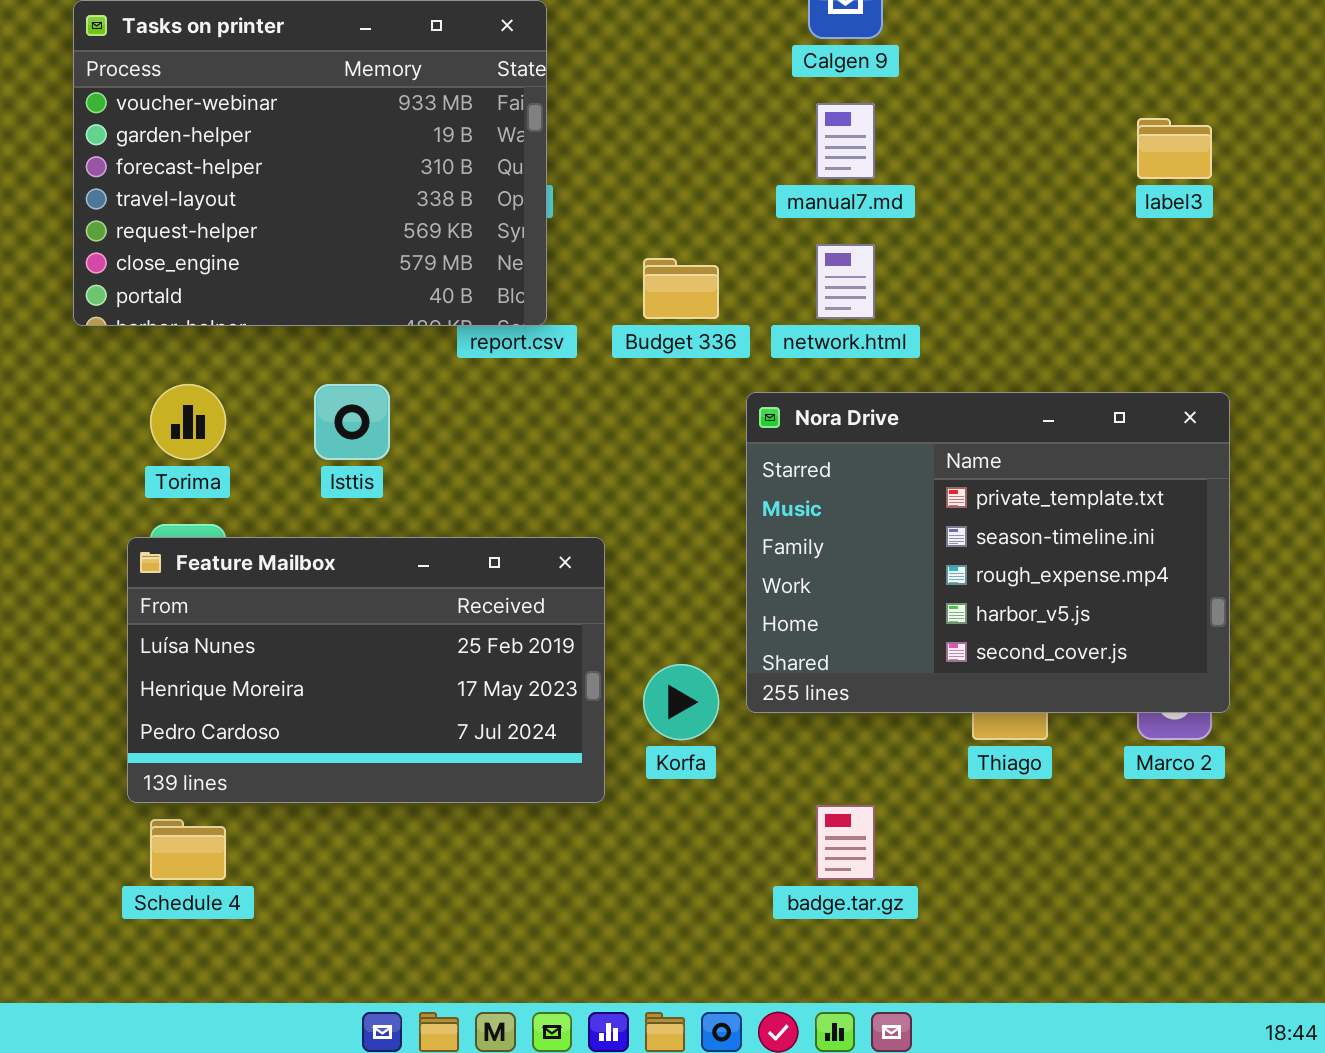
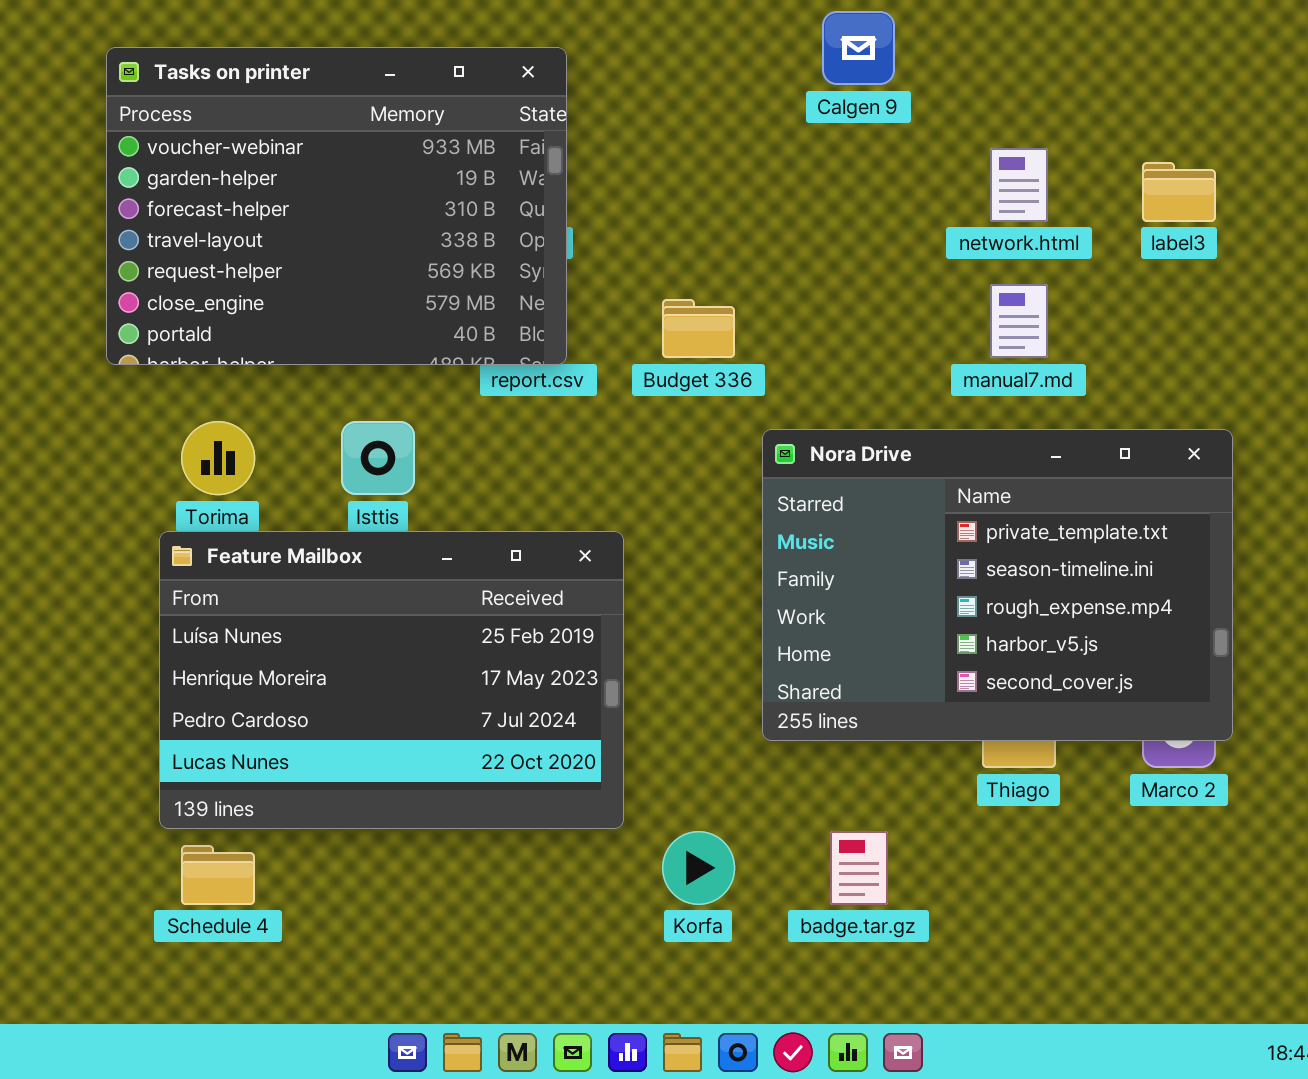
manual7.md: [816,103,875,179] -> [990,284,1048,358], moved
network.html: [816,244,875,319] -> [990,148,1048,222], moved
Feature Mailbox: [127,537,605,803] -> [159,531,624,829], resized
Korfa: [643,664,719,740] -> [662,831,735,905], moved

